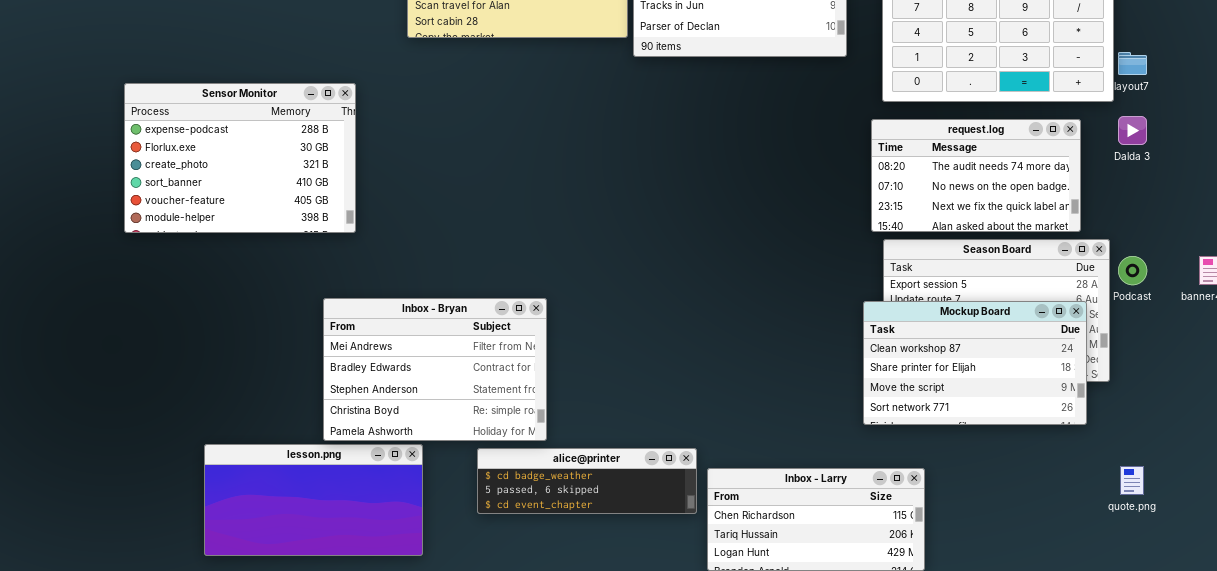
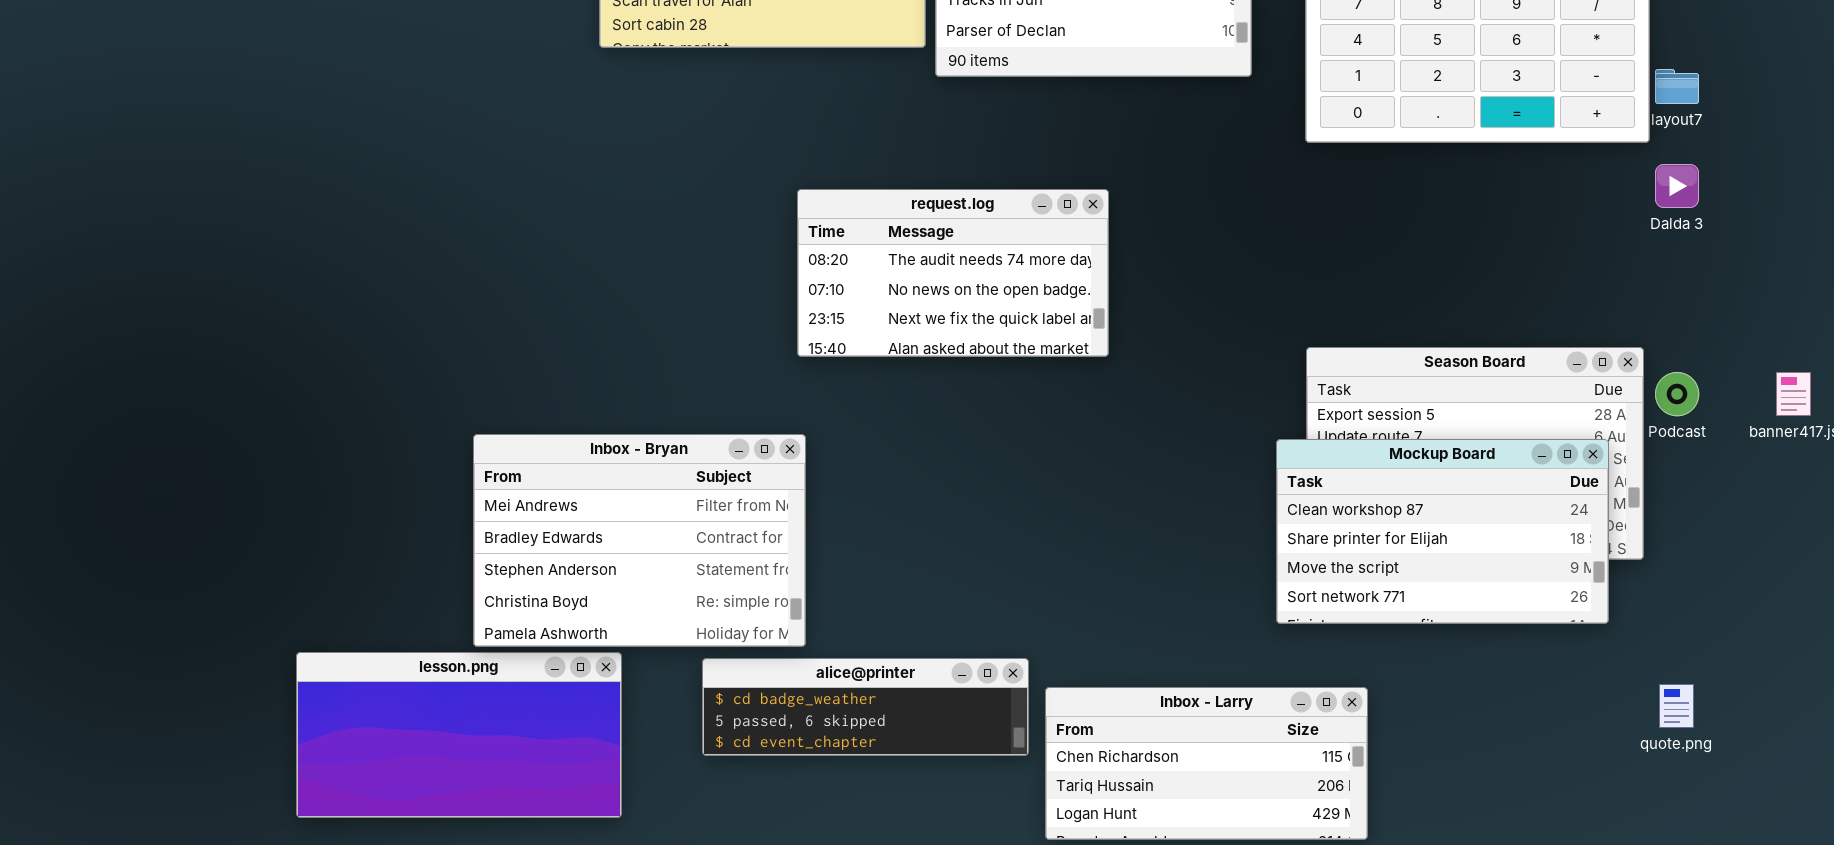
Sensor Monitor: [124,83,356,233] -> none, closed
request.log: [871,119,1081,232] -> [797,189,1109,357], moved

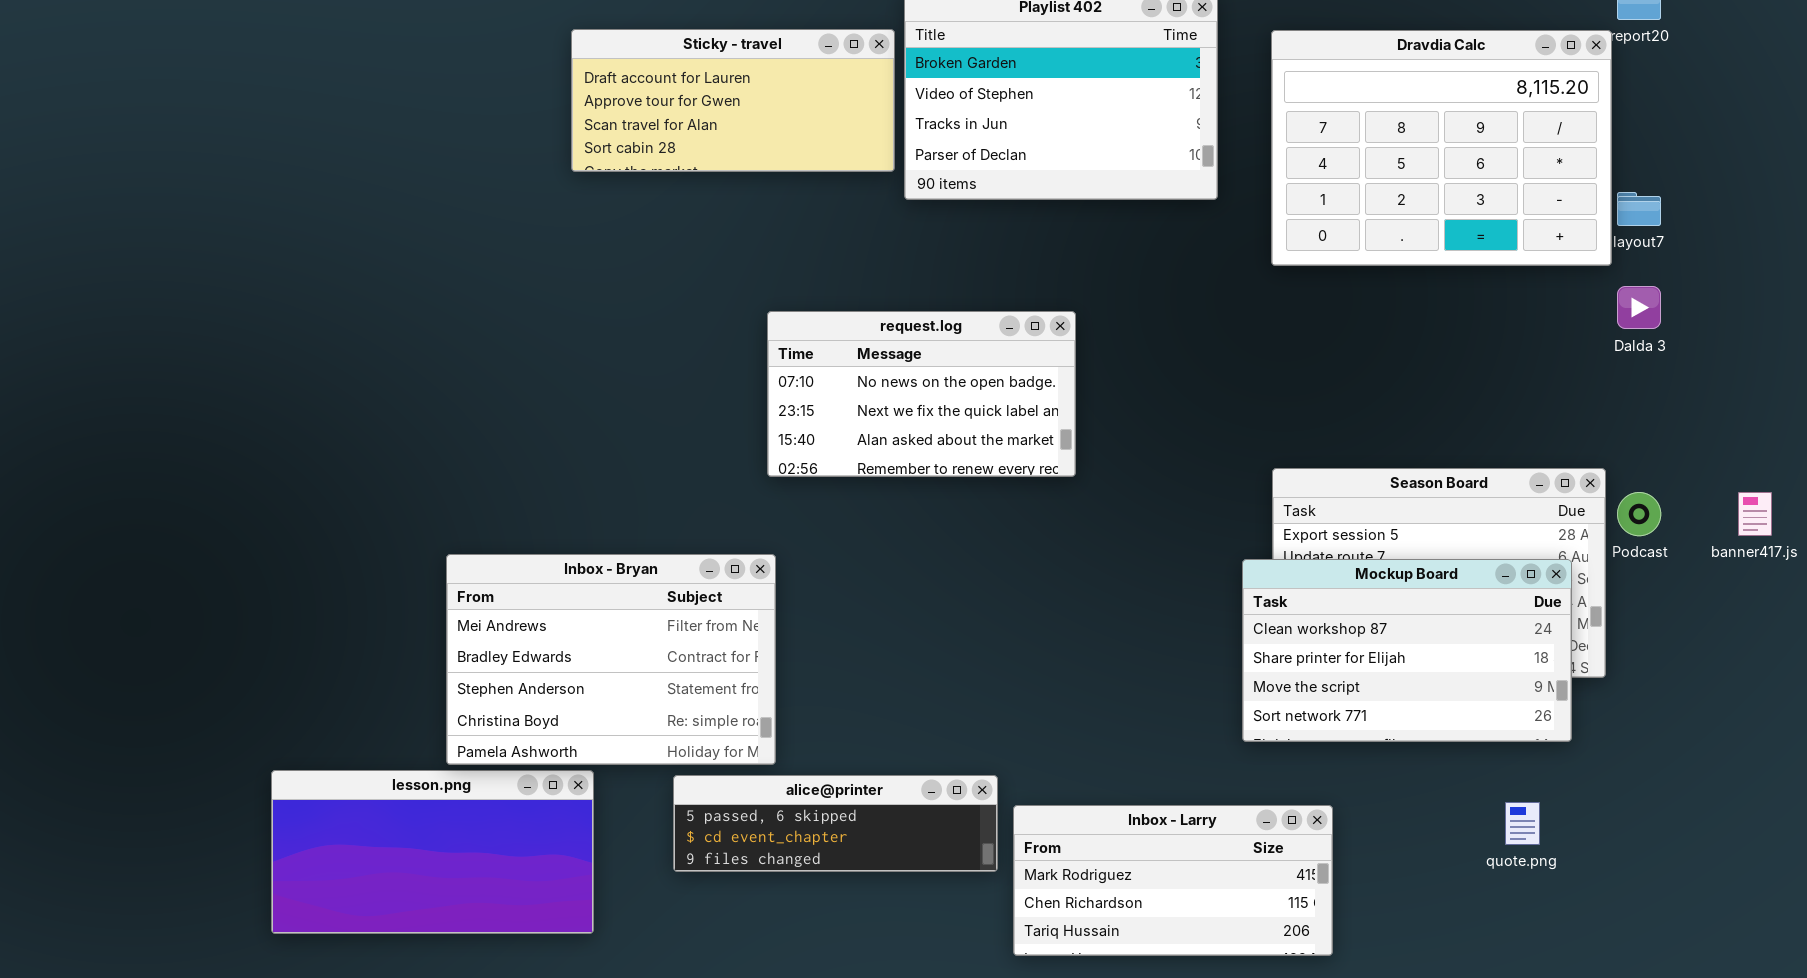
request.log: [797,189,1109,357] -> [767,311,1076,477], scrolled down 1 row
alice@printer: [702,658,1029,756] -> [673,775,998,872], scrolled down 1 row
quote.png: [1659,684,1694,728] -> [1505,802,1540,845], moved
Inbox - Larry: [1045,687,1368,840] -> [1013,805,1333,956], scrolled up 1 row

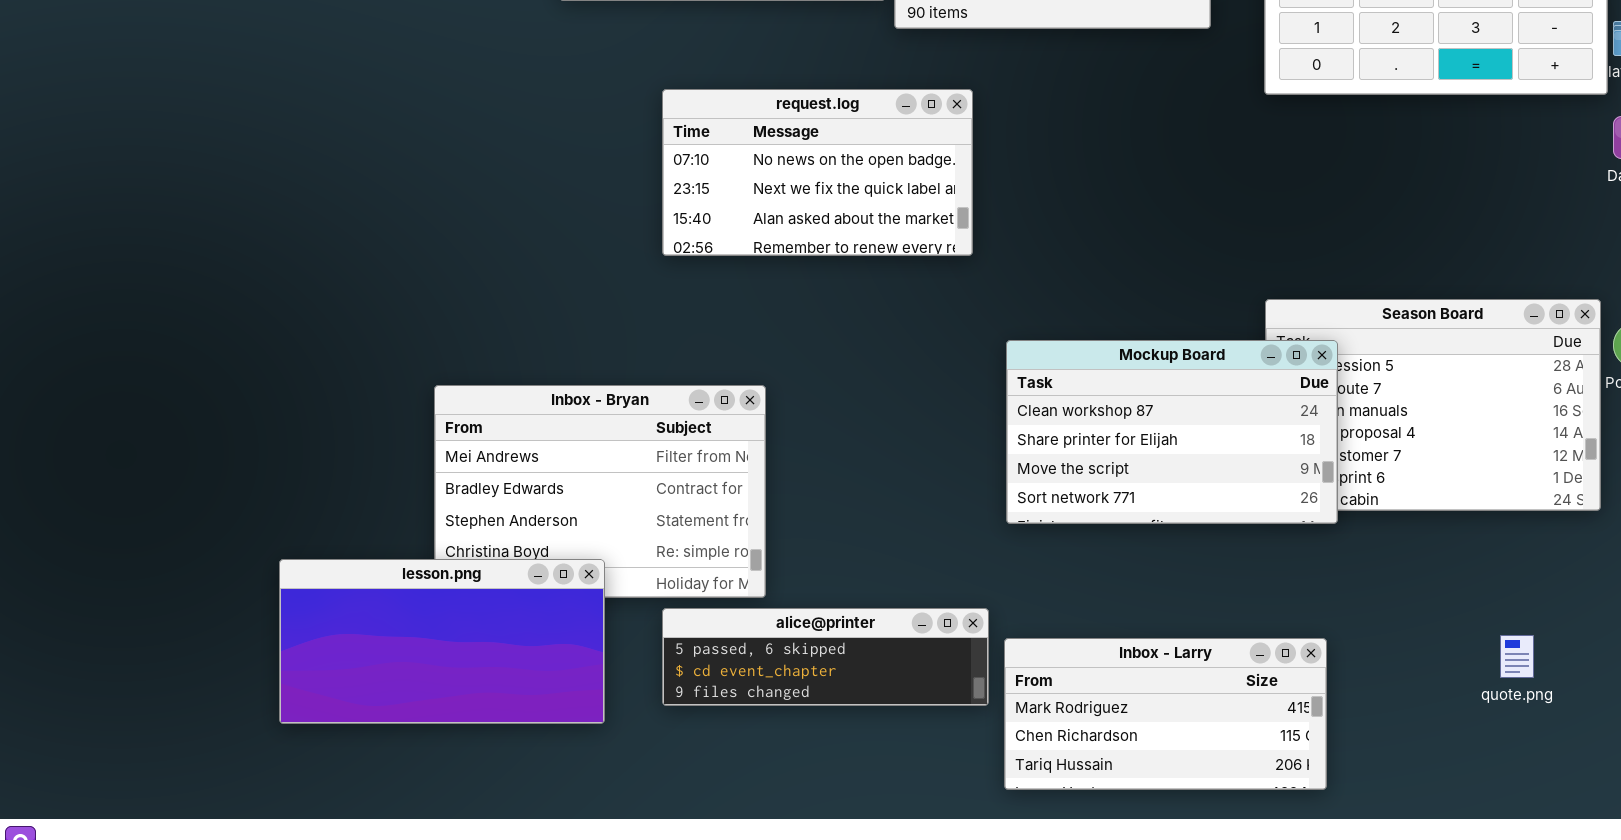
request.log: [767,311,1076,477] -> [662,89,973,256], moved
Mockup Board: [1242,559,1572,742] -> [1006,340,1338,524], moved
lesson.png: [271,770,594,934] -> [279,559,605,724], moved

